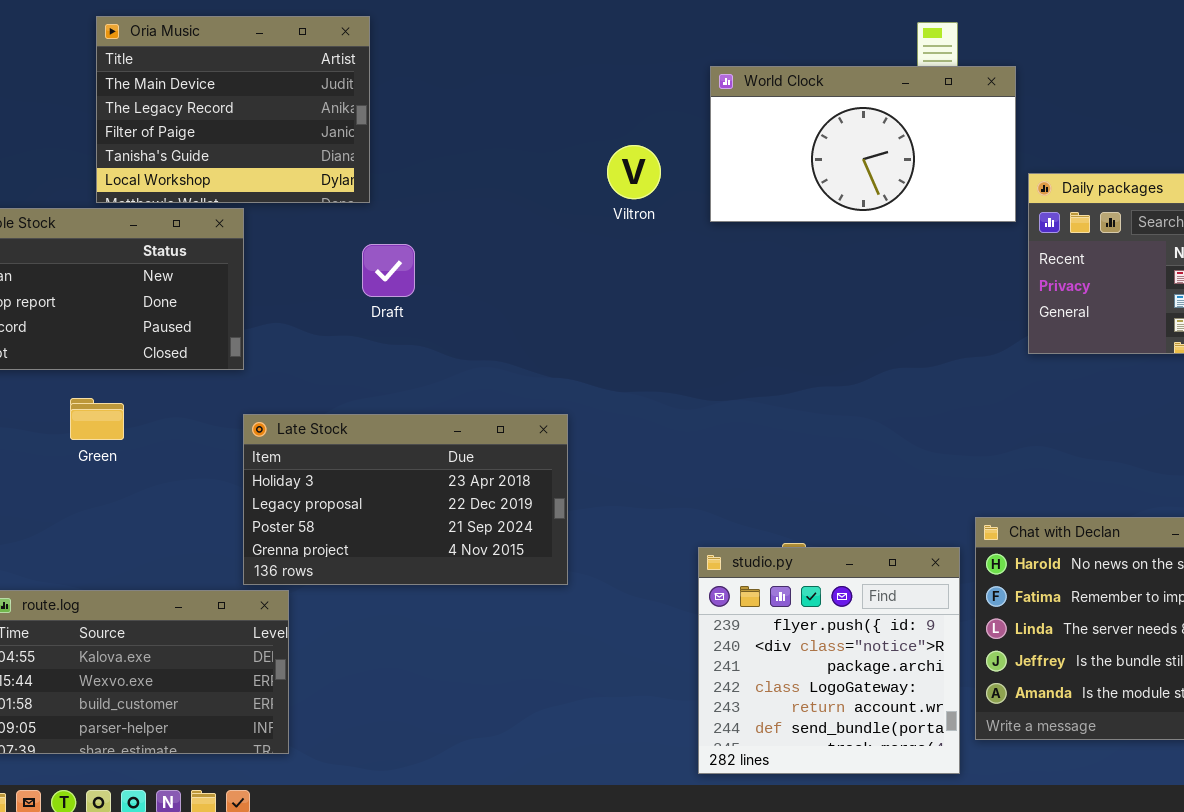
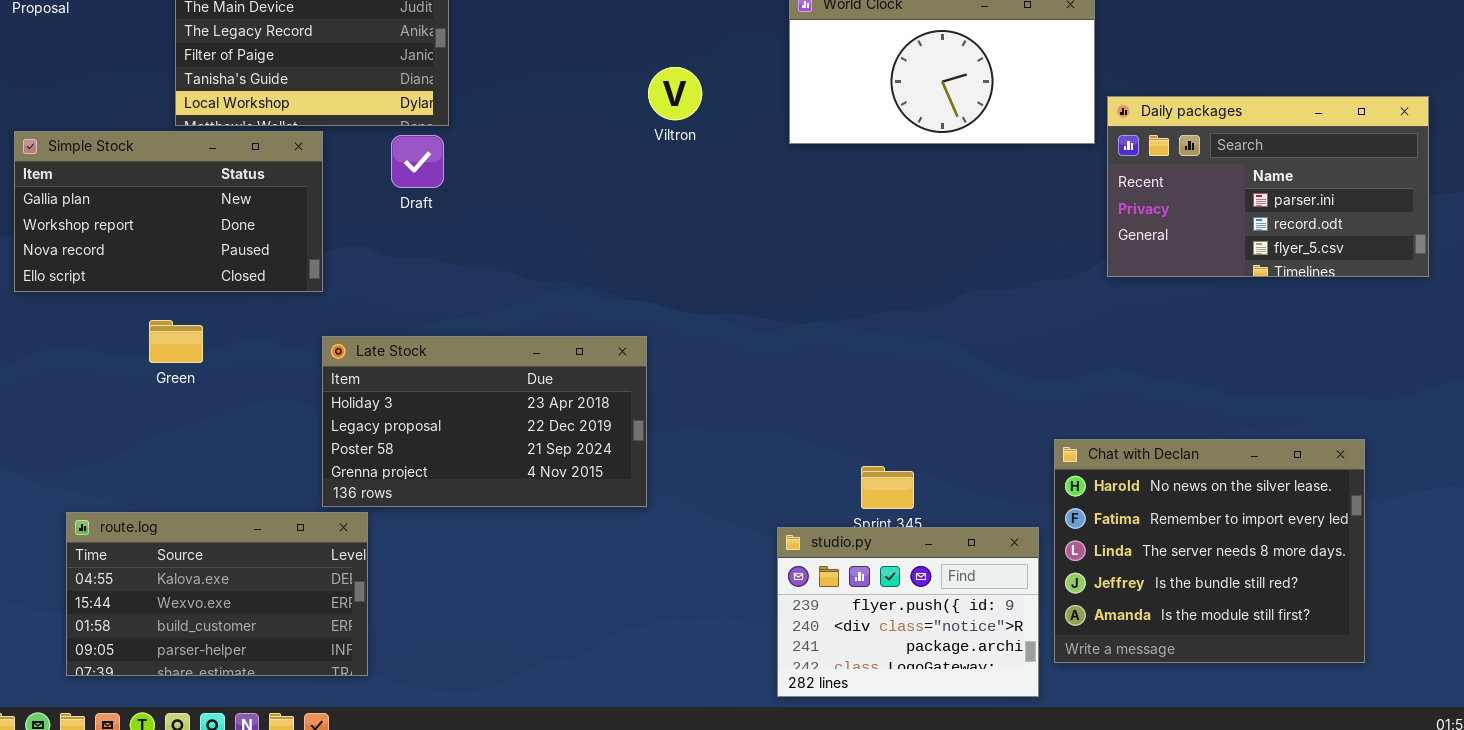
Viltron: [607,145,661,199] -> [648,67,702,120], moved
Draft: [362,244,415,297] -> [391,135,444,188], moved
studio.py: [698,547,960,774] -> [777,527,1039,697], resized

